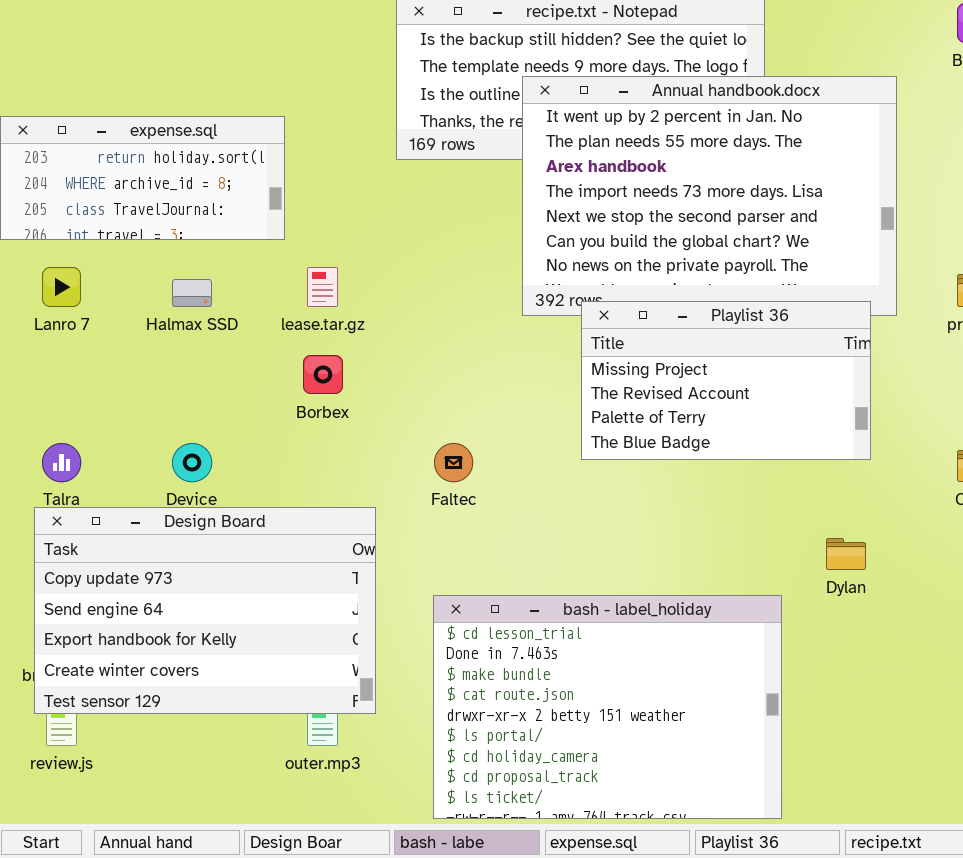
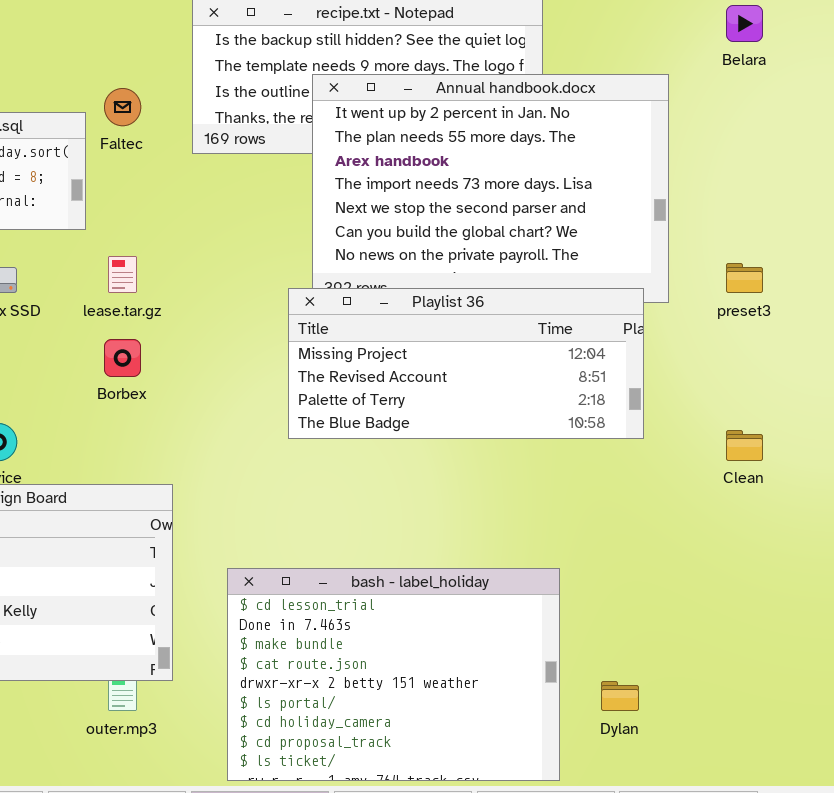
Playlist 36: [581,301,871,460] -> [288,288,644,439], resized
Faltec: [434,443,473,482] -> [104,88,141,126], moved
Dylan: [826,538,866,570] -> [601,681,639,711], moved

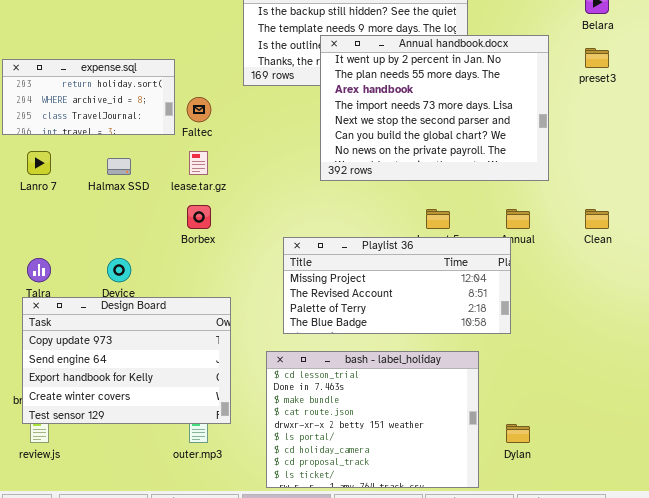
Faltec: [104,88,141,126] -> [187,97,211,122], moved
preset3: [726,263,763,293] -> [585,48,609,68], moved
Playlist 36: [288,288,644,439] -> [283,237,511,334], moved
Clean: [726,430,763,461] -> [585,209,609,229], moved

